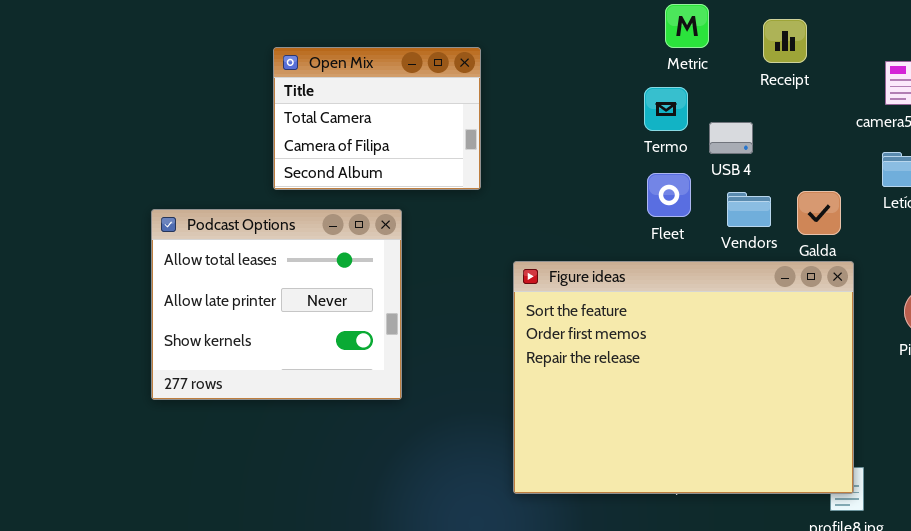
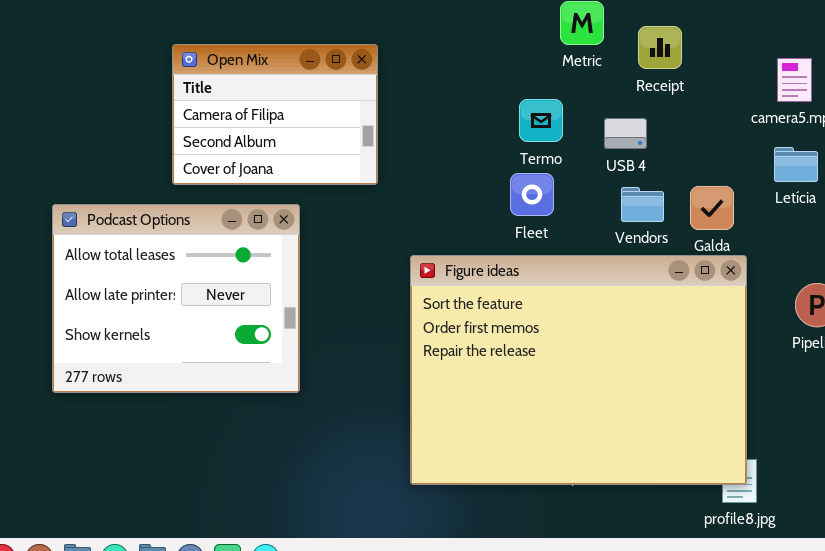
Receipt: [763,19,807,63] -> [638,26,682,69], moved
Open Mix: [273,47,481,190] -> [172,44,378,185], scrolled down 1 row
Termo: [644,87,688,131] -> [519,99,563,142], moved
Fleet: [647,173,691,217] -> [510,173,554,216], moved

